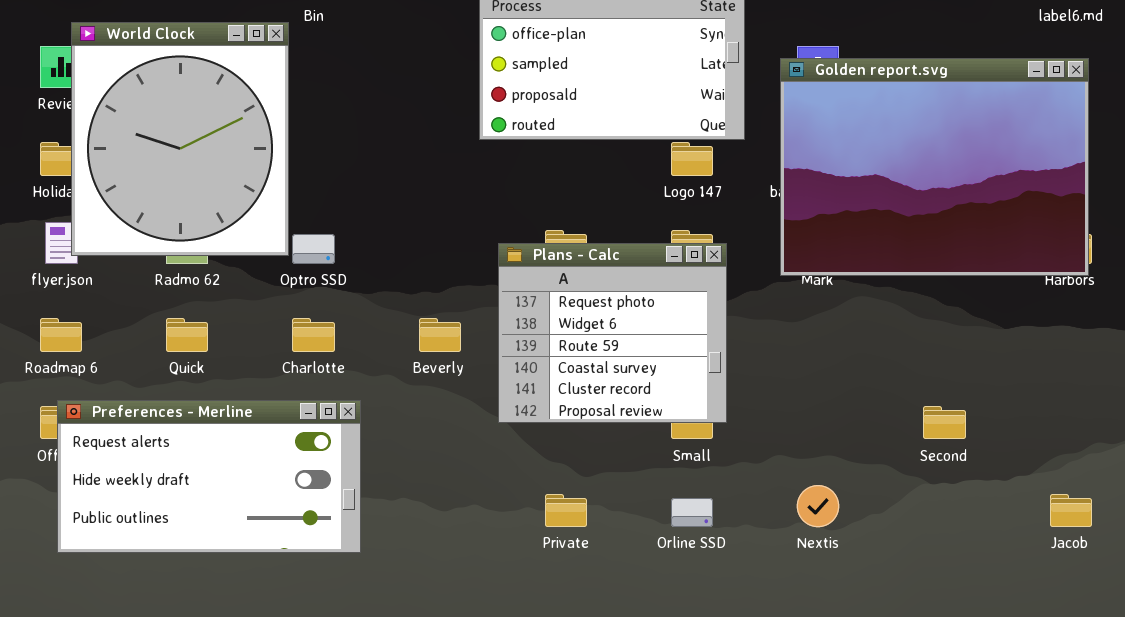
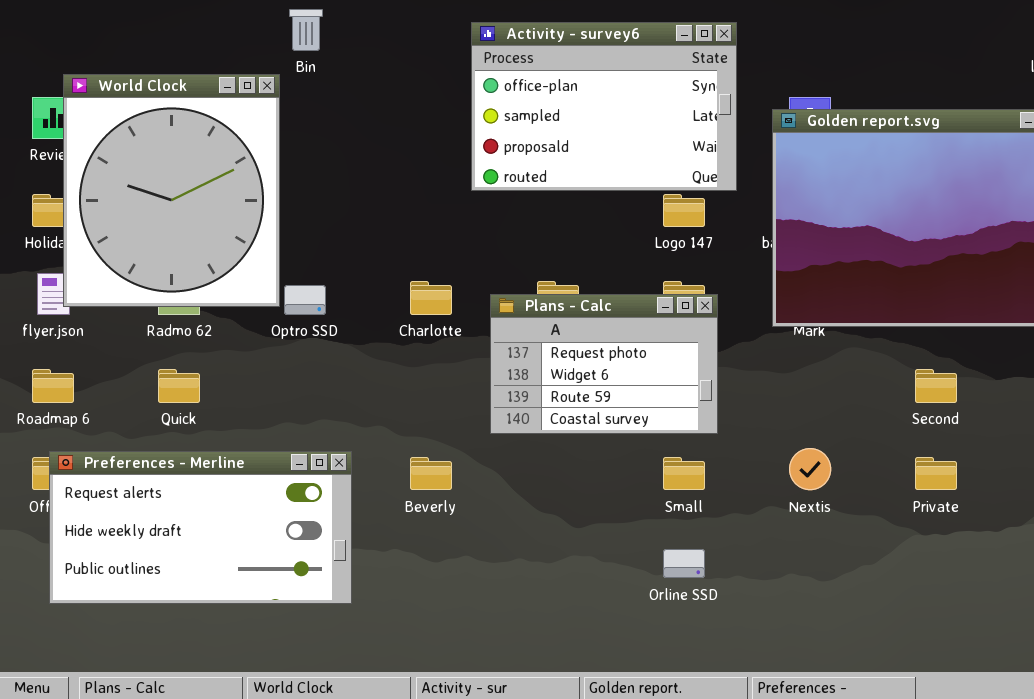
Plans - Calc: [498,243,727,423] -> [490,294,718,434], resized
Charlotte: [292,318,335,352] -> [410,281,452,315], moved
Beverly: [419,318,461,352] -> [410,457,452,490], moved
Second: [923,406,966,439] -> [915,369,957,403], moved
Nextis: [797,485,839,527] -> [789,448,831,490], moved
Private: [545,494,587,527] -> [915,457,957,490], moved

